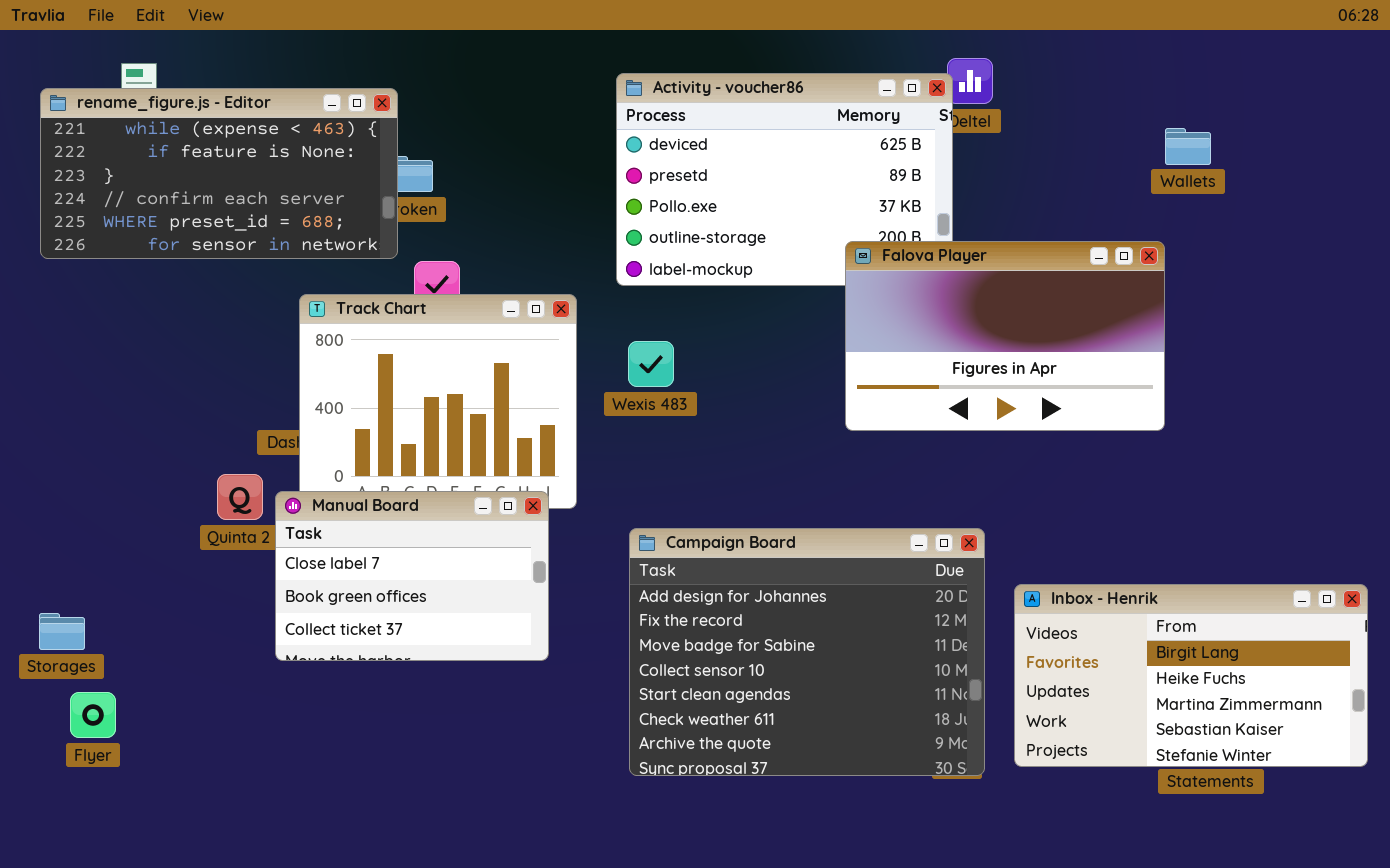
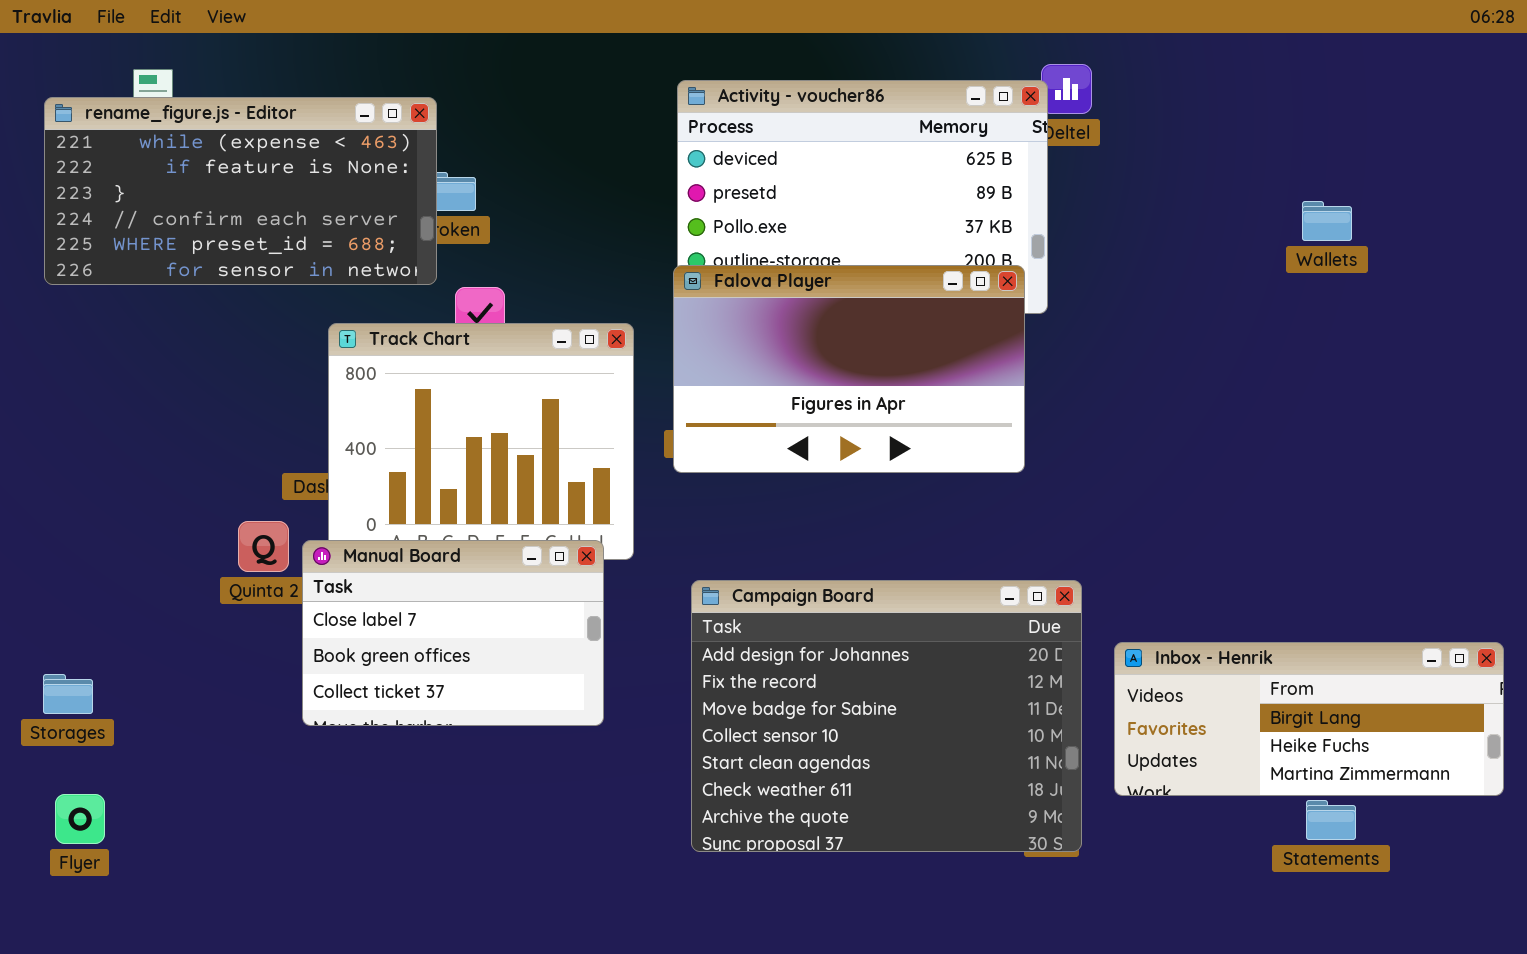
Wallets: [1165,128,1211,165] -> [1302,201,1352,241], moved
Falova Player: [845,241,1165,431] -> [673,265,1025,473], moved
Inbox - Henrik: [1014,584,1368,767] -> [1114,642,1504,796], resized
Flyer: [70,692,116,738] -> [55,794,105,844], moved

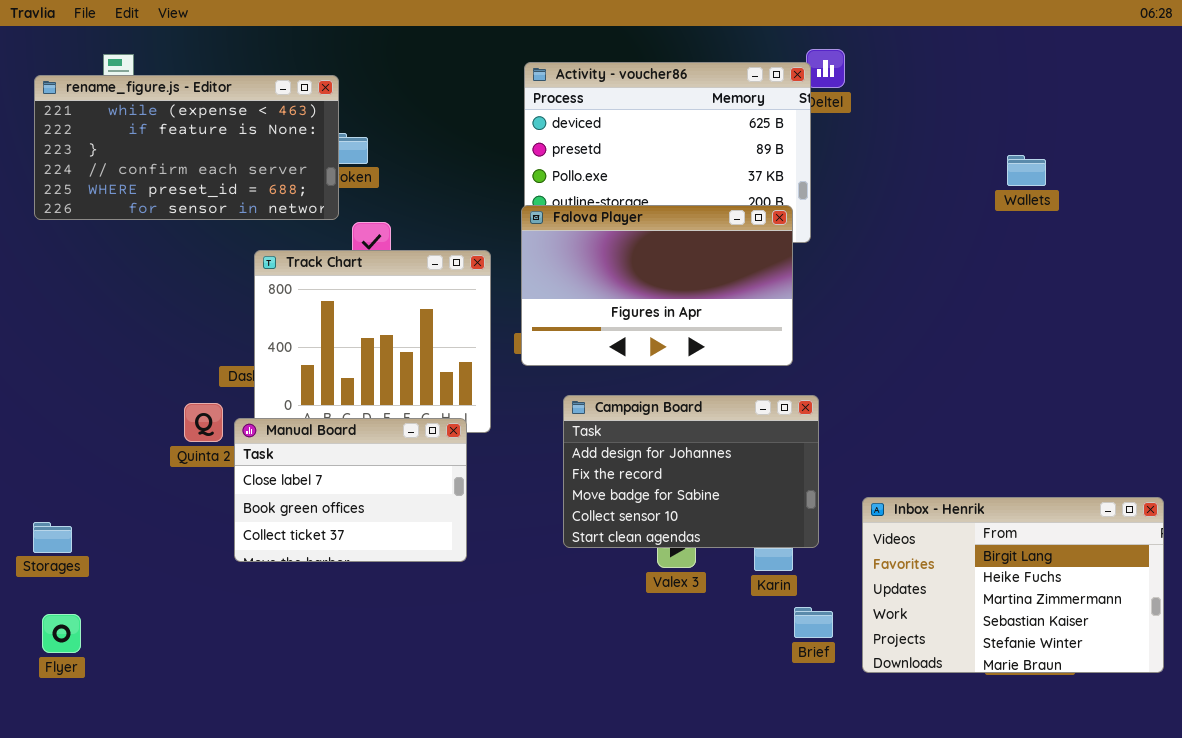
Campaign Board: [691,580,1082,852] -> [563,395,819,548], moved, resized
Inbox - Henrik: [1114,642,1504,796] -> [862,497,1164,673], resized

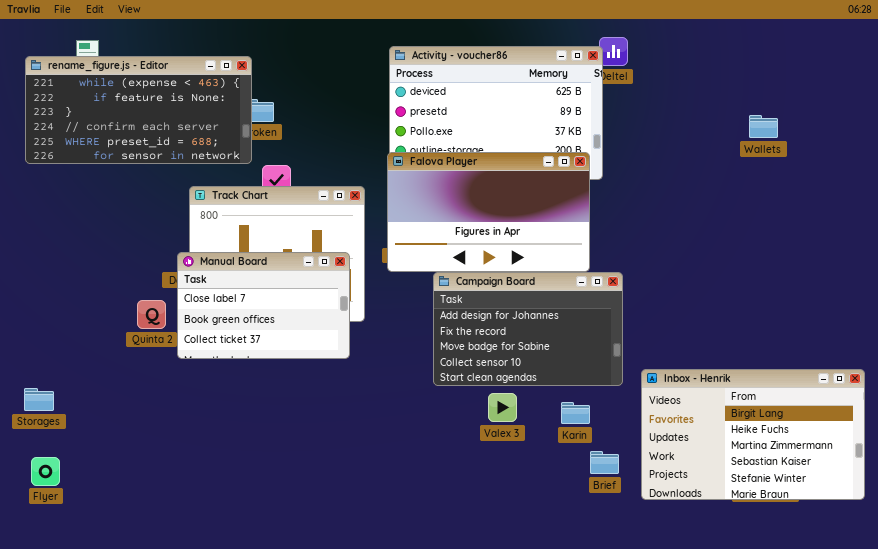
Campaign Board: [563,395,819,548] -> [433,272,623,386], moved
Manual Board: [234,418,467,562] -> [177,252,350,359], moved

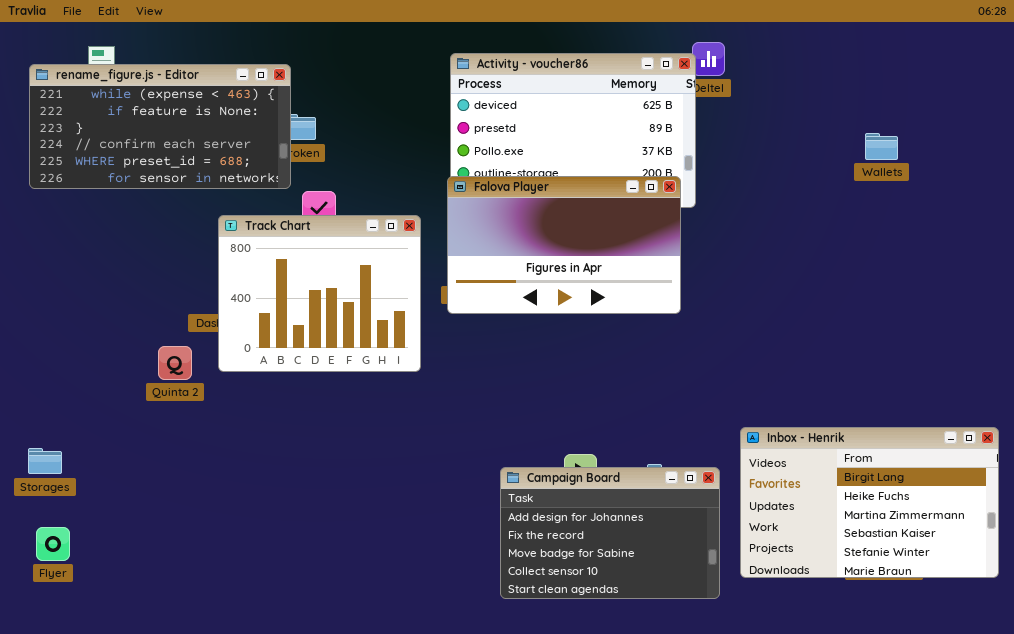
Manual Board: [177,252,350,359] -> none, closed
Campaign Board: [433,272,623,386] -> [500,467,720,599], moved

